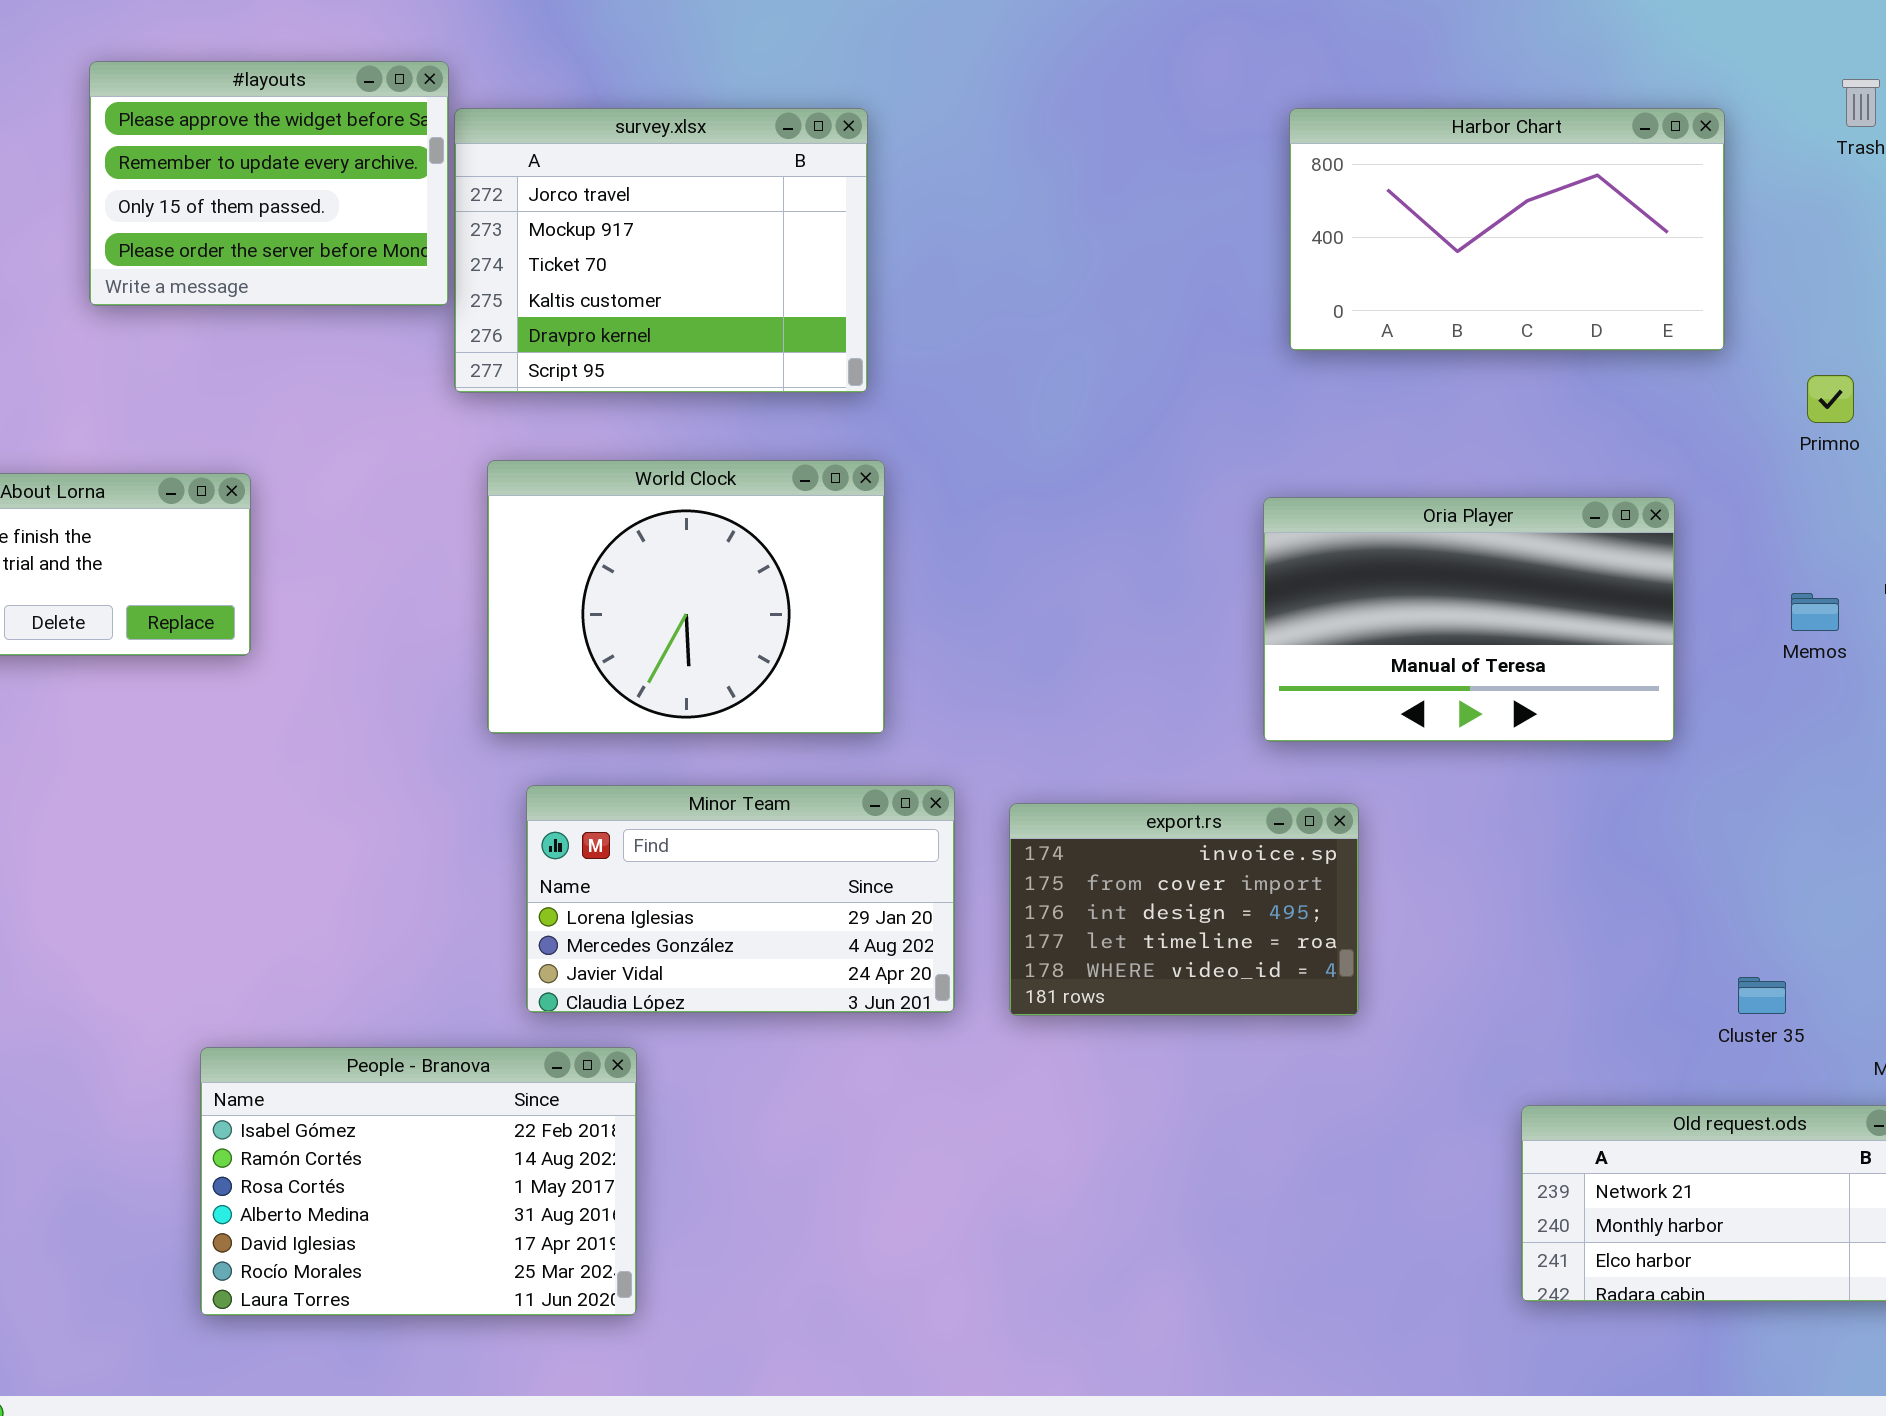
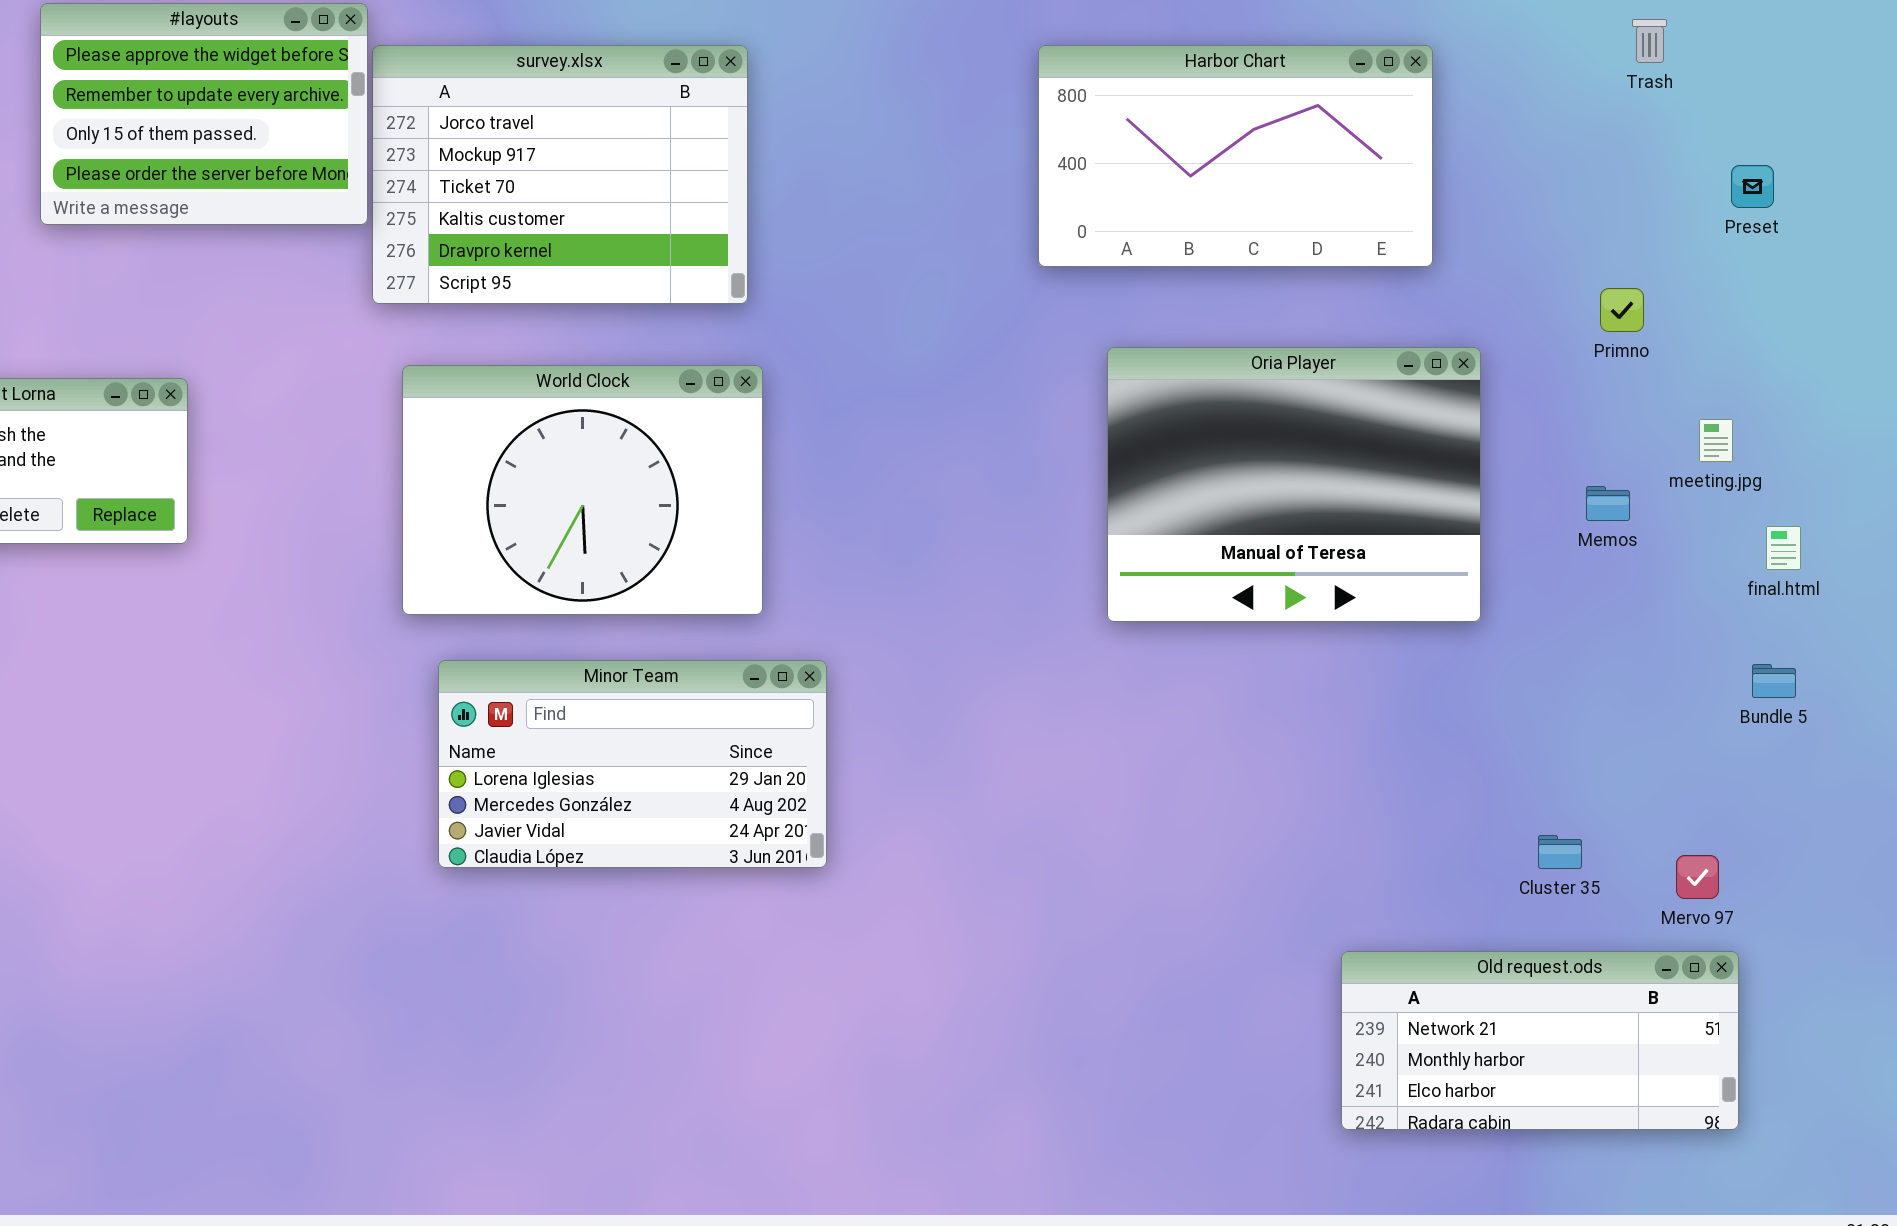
Harbor Chart: [1289,108,1725,351] -> [1038,45,1433,267], moved
Oria Player: [1263,497,1675,742] -> [1107,347,1481,622], resized
export.rs: [1009,803,1359,1016] -> none, closed
People - Branova: [200,1047,637,1316] -> none, closed

